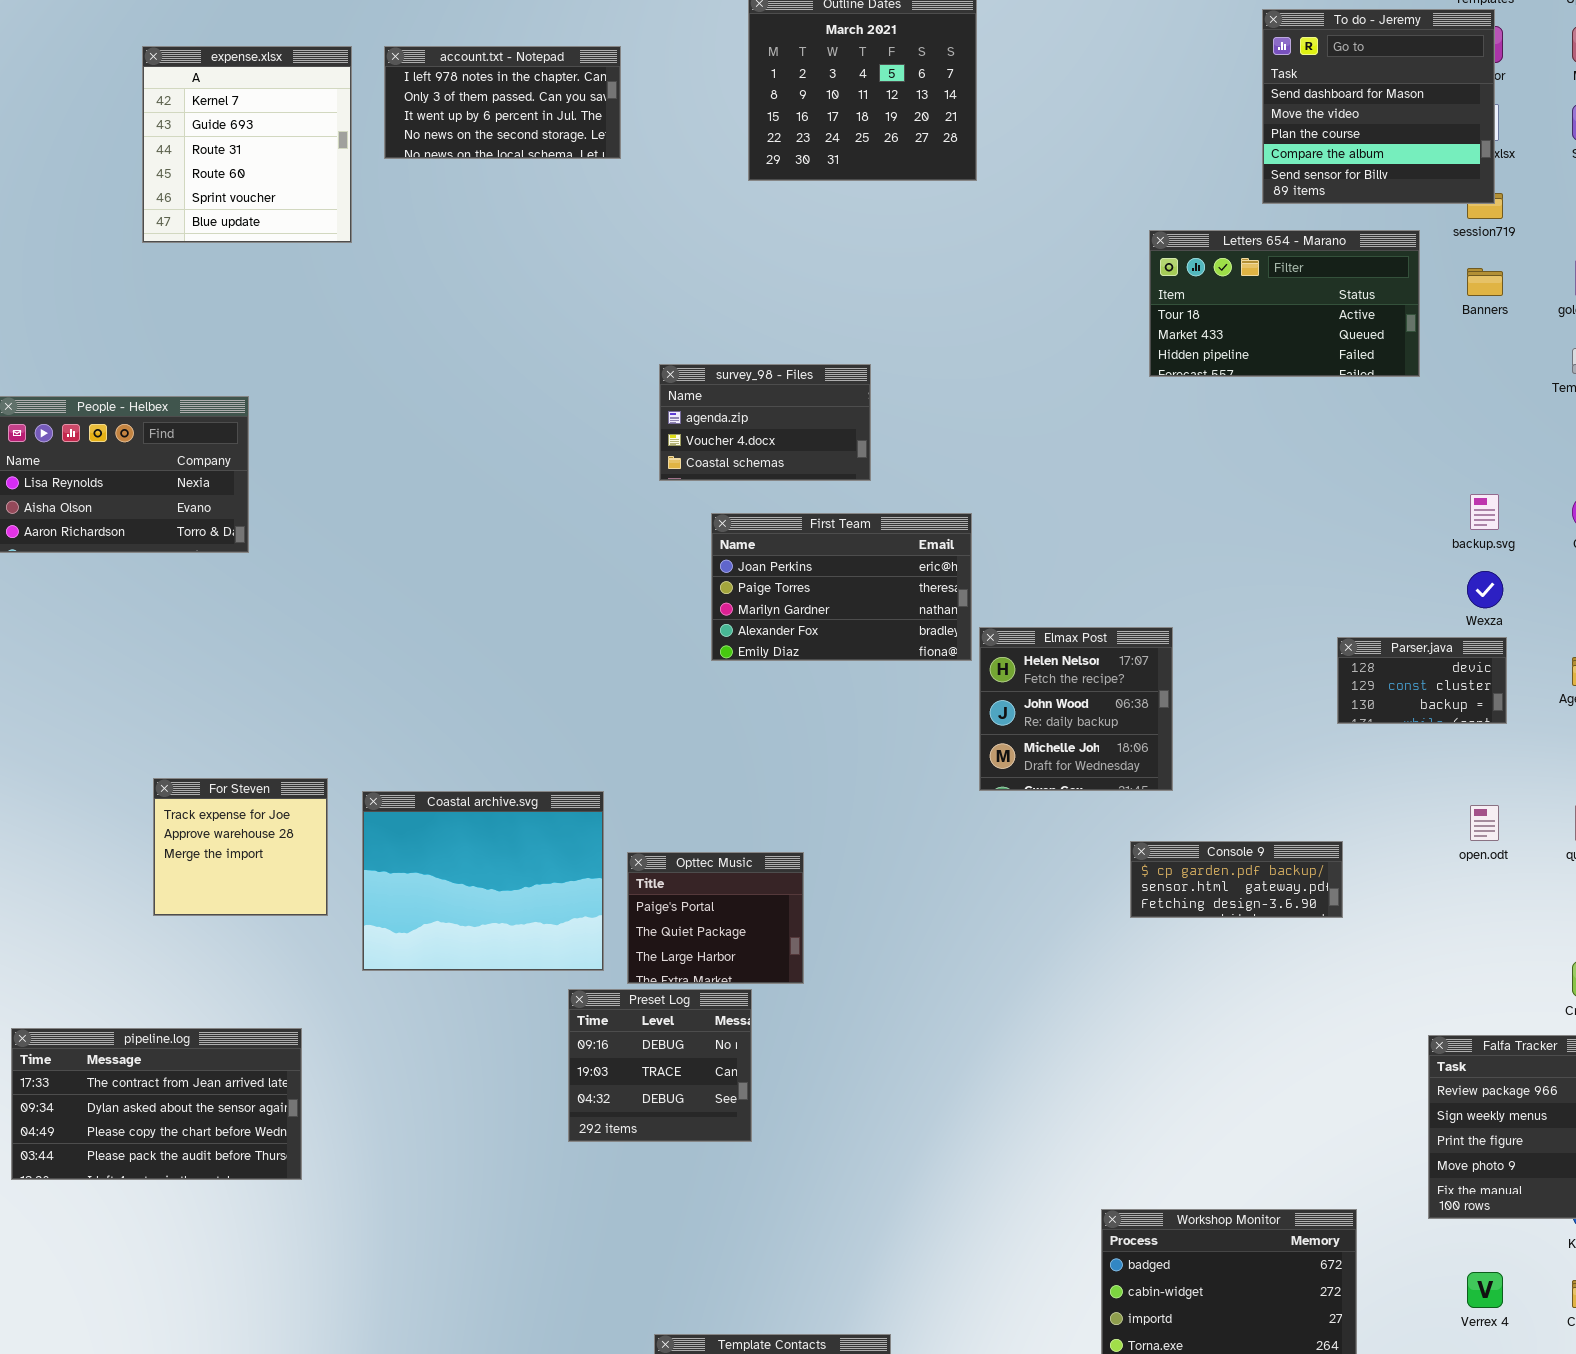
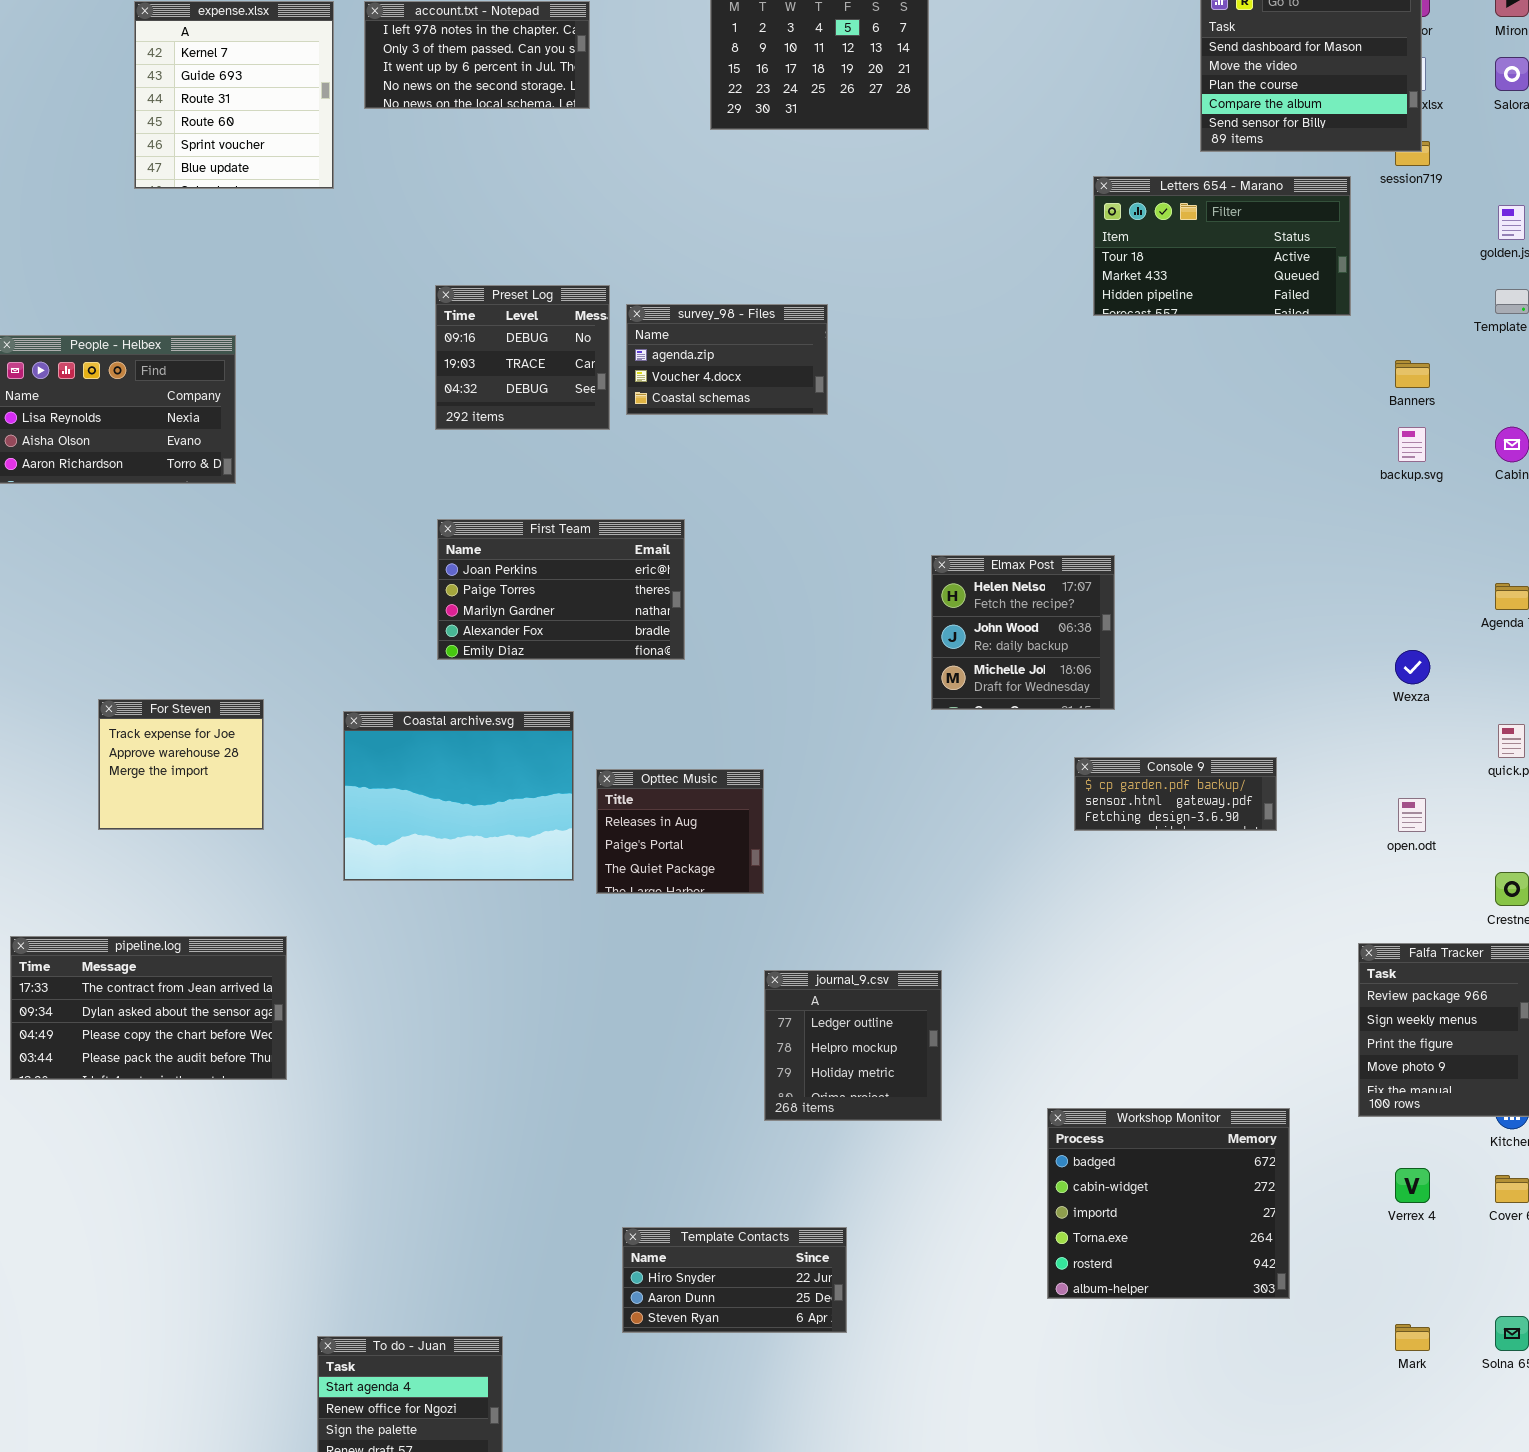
Banners: [1467,268,1503,296] -> [1395,360,1430,388], moved
First Team: [711,513,972,661] -> [437,519,685,660], moved
Wexza: [1467,571,1503,608] -> [1395,650,1430,684], moved
Parser.java: [1337,637,1507,724] -> none, closed
For Steven: [153,778,328,916] -> [98,699,264,830], moved
open.odt: [1470,805,1499,841] -> [1398,798,1426,832], moved
Opttec Music: [627,852,804,984] -> [596,769,764,894], scrolled up 1 row
Preset Log: [568,989,752,1142] -> [435,285,610,430], moved
journal_9.csv: none -> [764,970,942,1121], opened

